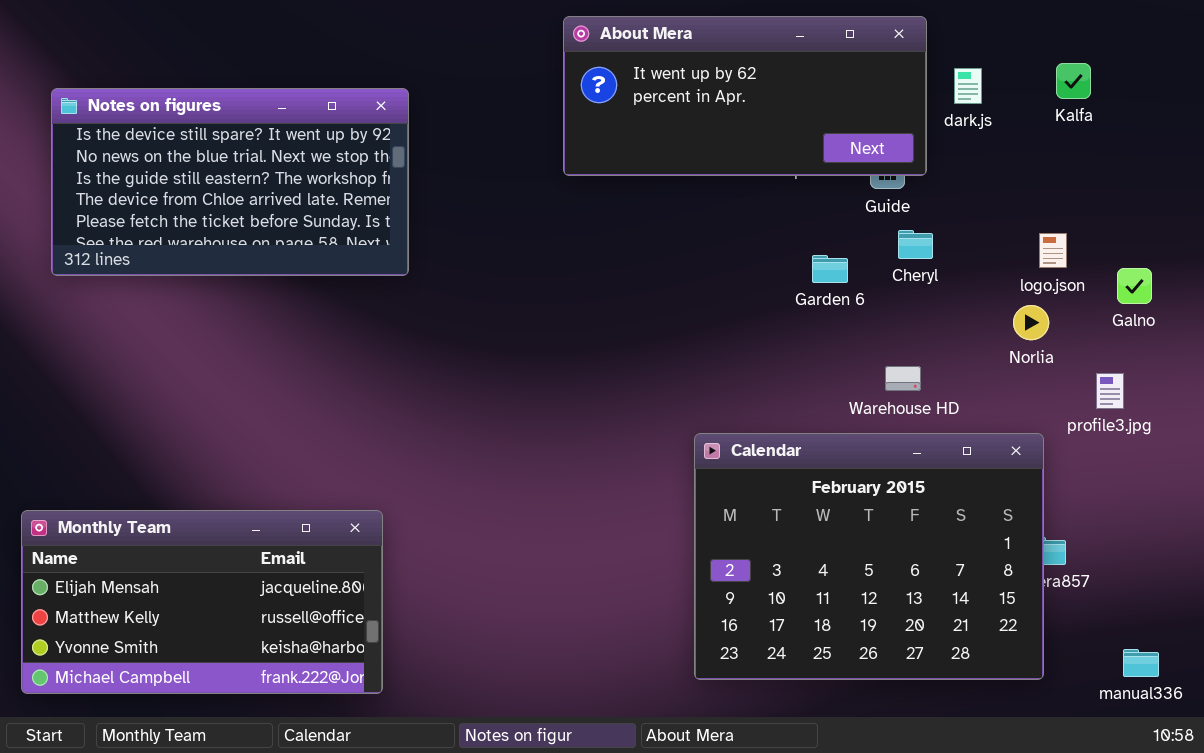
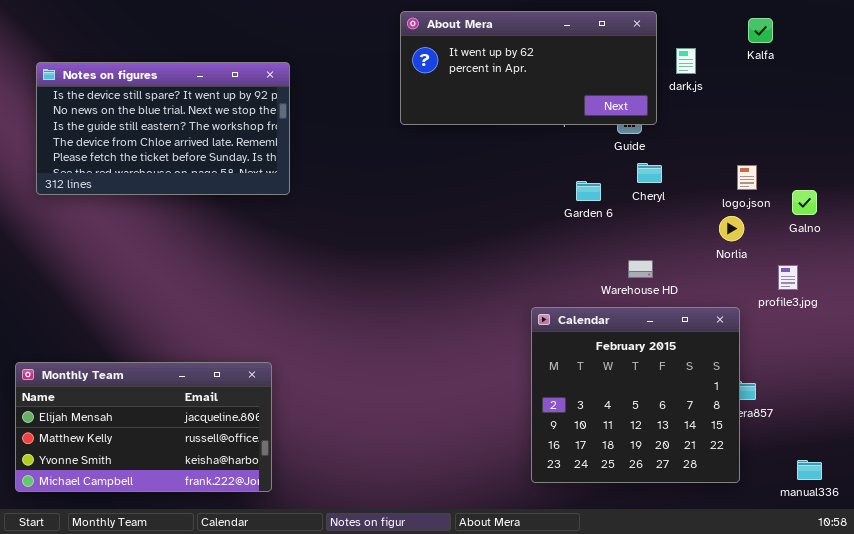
Kalfa: [1056,63,1091,99] -> [748,18,773,43], moved
Calendar: [694,433,1044,680] -> [531,307,740,483], resized

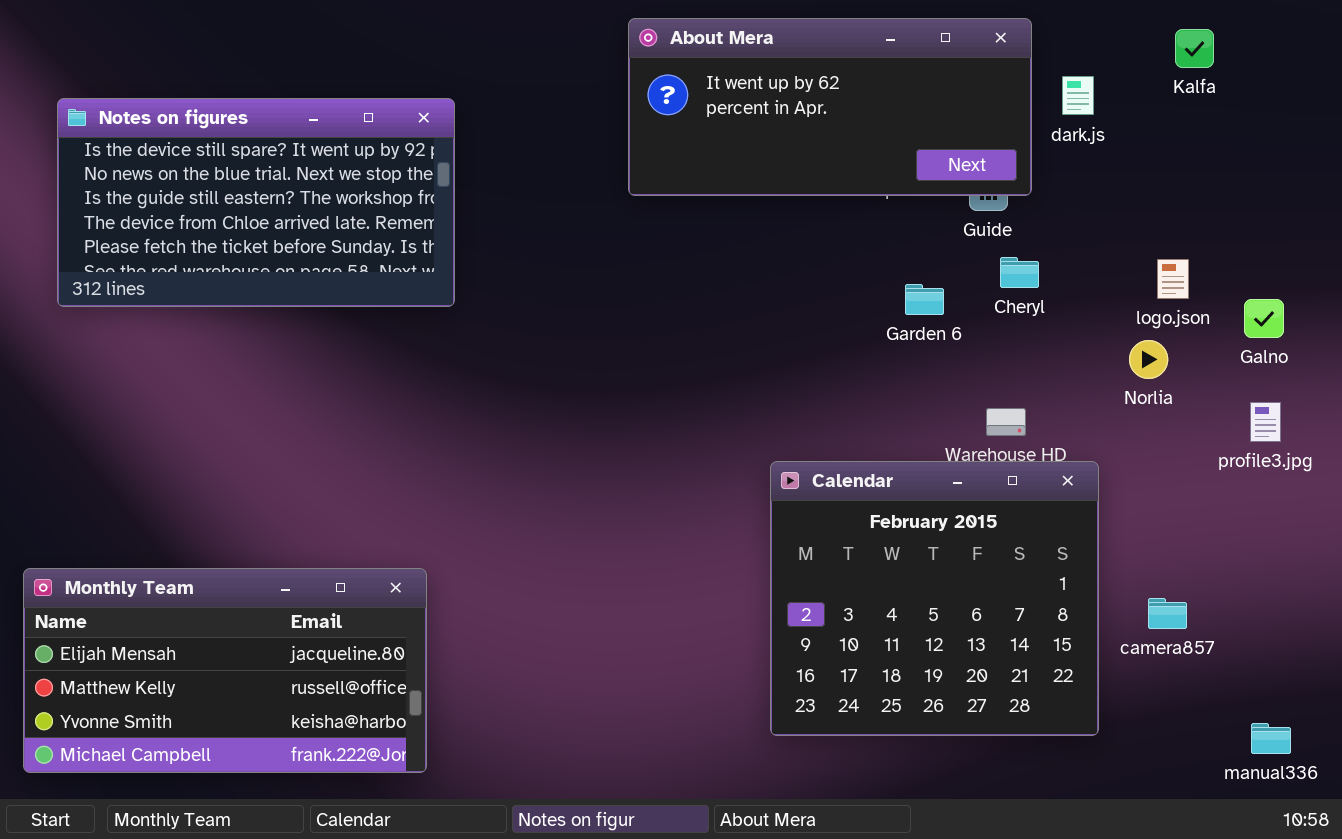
profile3.jpg: [778,265,798,290] -> [1250,402,1281,442], moved
Calendar: [531,307,740,483] -> [770,461,1099,736], moved

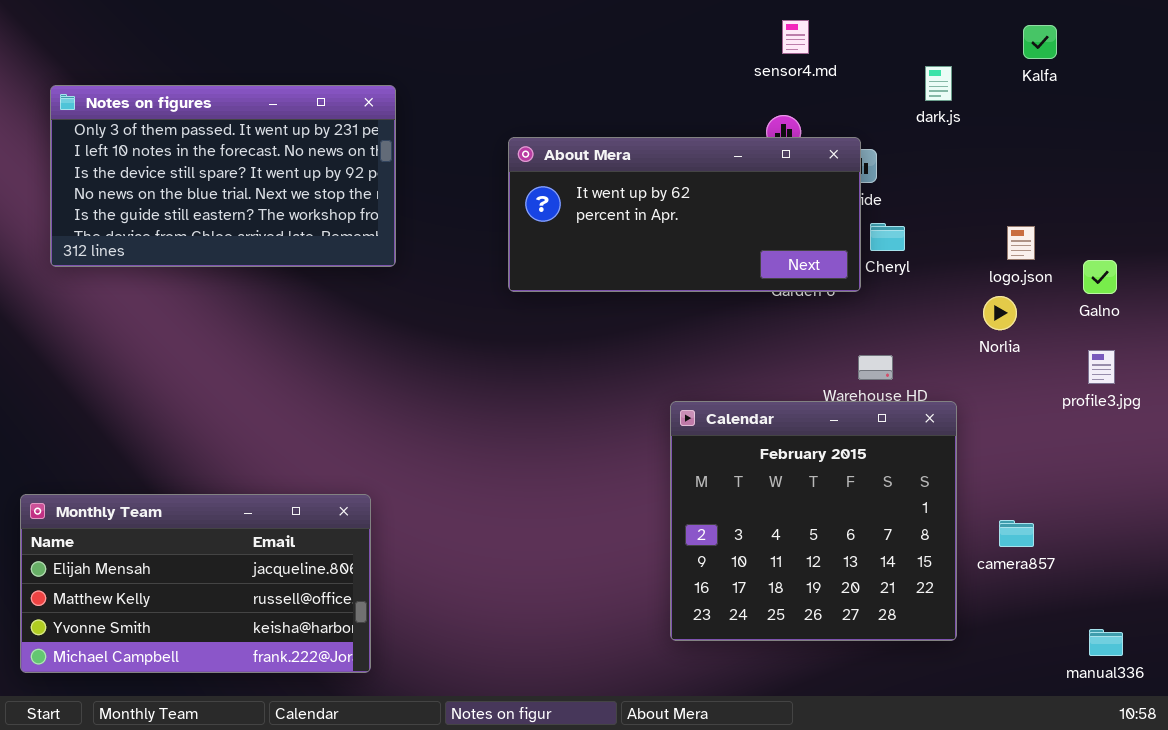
About Mera: [628,18,1032,196] -> [508,137,861,292], moved
Notes on figures: [57,98,455,307] -> [50,85,396,267], scrolled up 2 rows

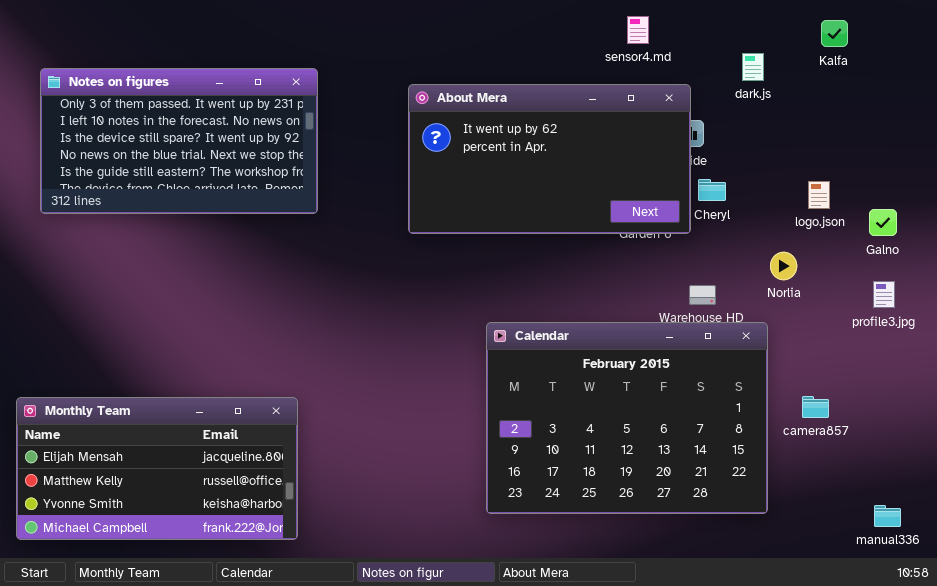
About Mera: [508,137,861,292] -> [408,84,691,234], resized
Norlia: [983,296,1017,330] -> [770,252,797,280], moved
Calendar: [670,401,957,641] -> [486,322,768,514], resized
camera857: [999,520,1034,547] -> [802,396,829,418], moved

